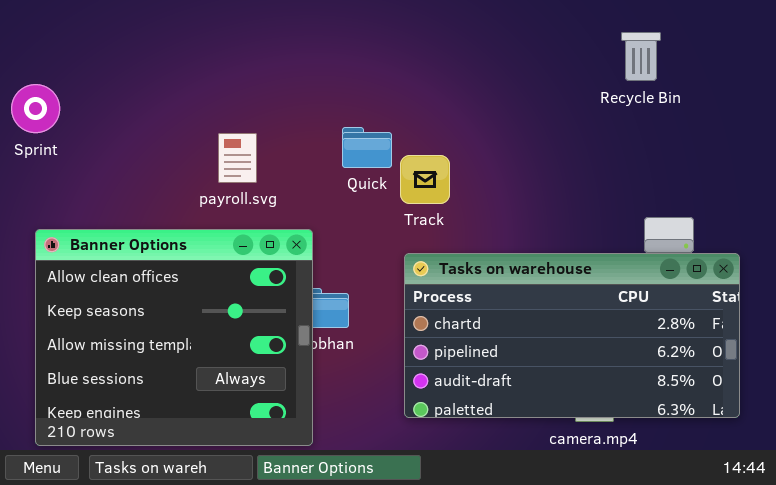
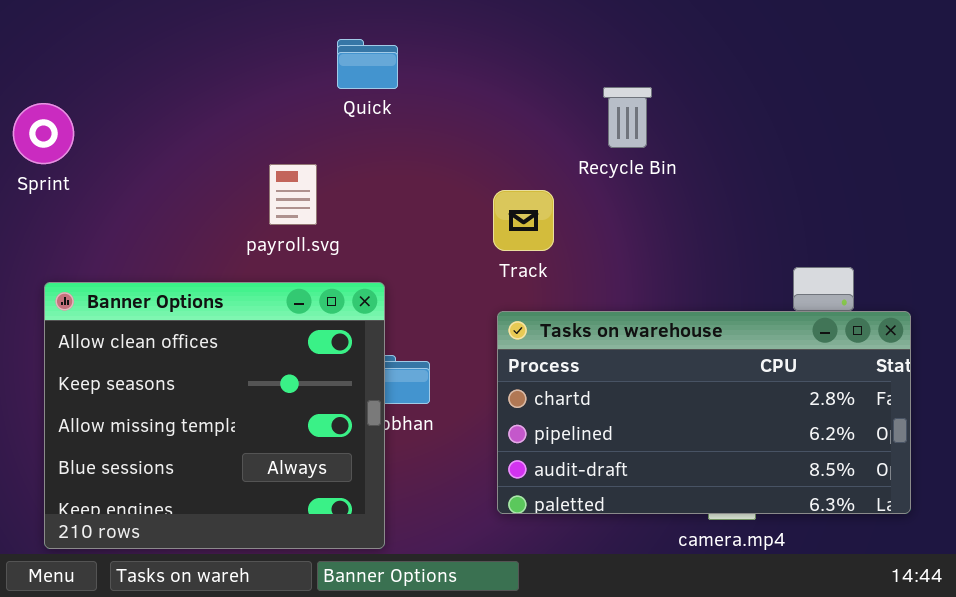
Recycle Bin: [621,32,661,81] -> [603,87,652,148], moved
Quick: [342,127,392,168] -> [337,39,398,89], moved

